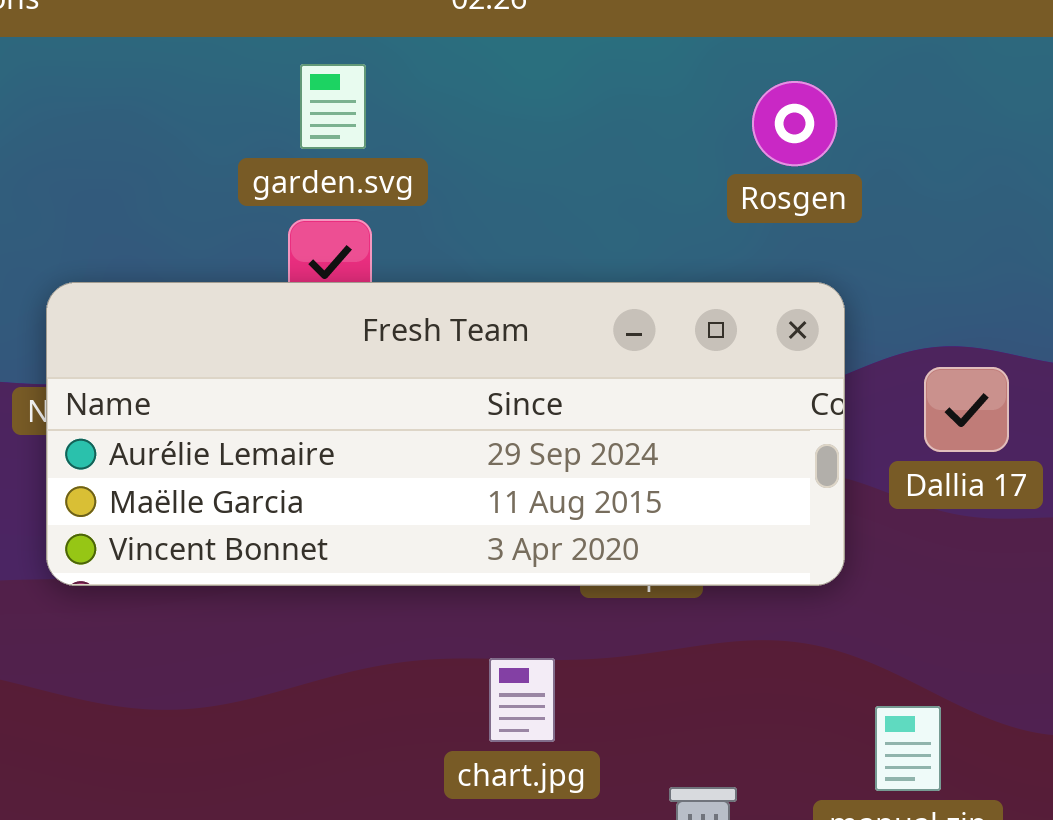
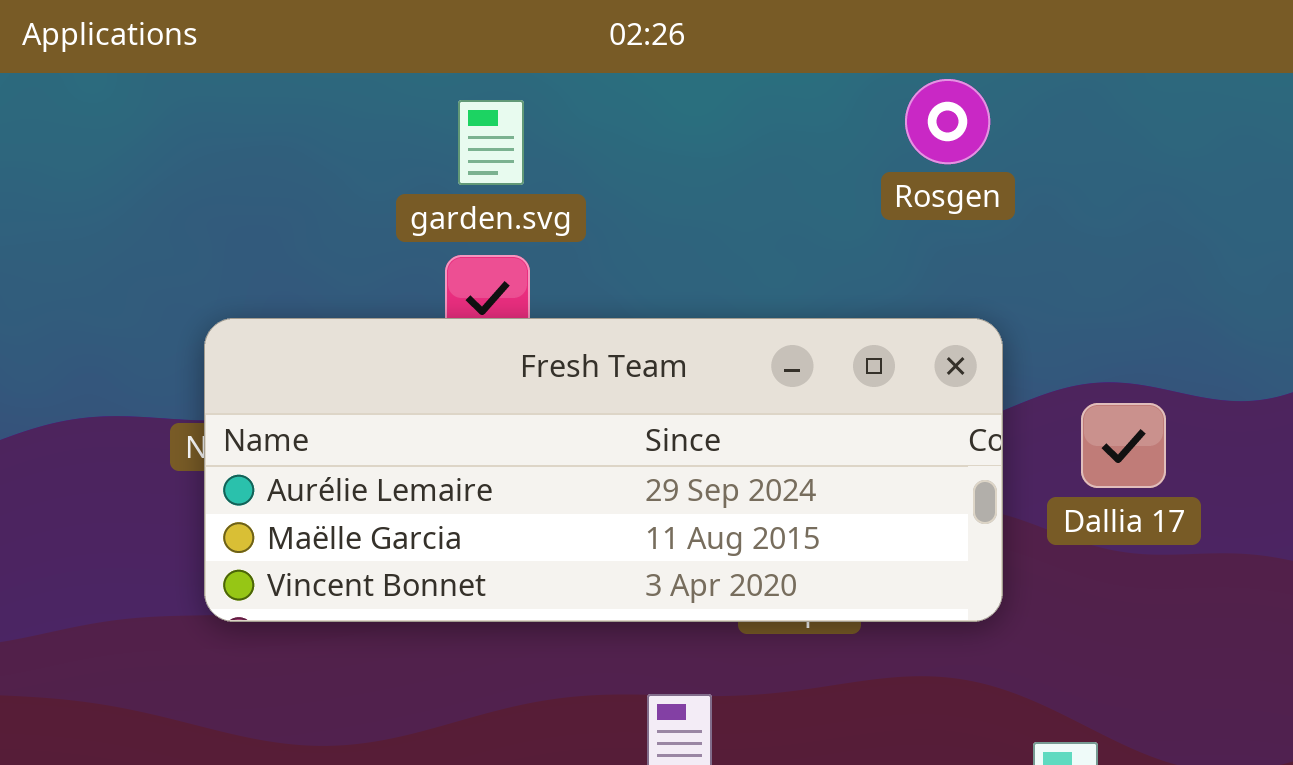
Rosgen: [752,81,837,166] -> [905,79,990,164], moved

